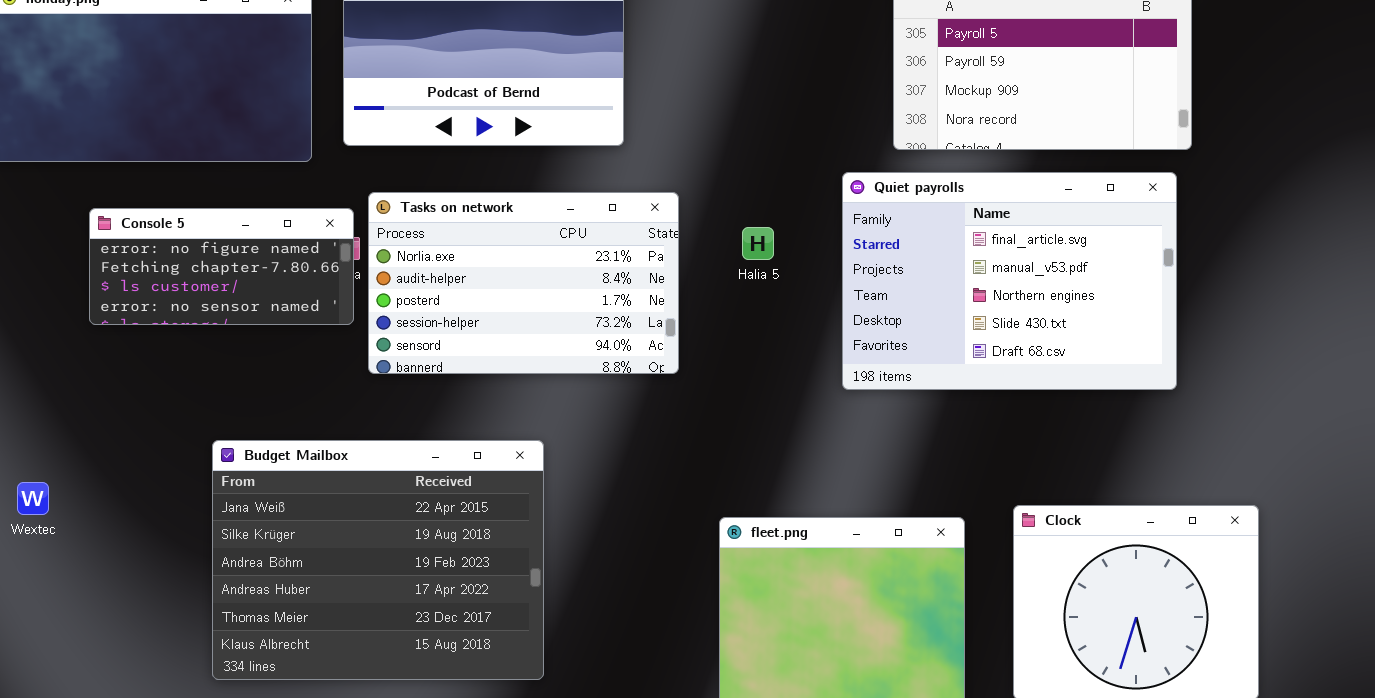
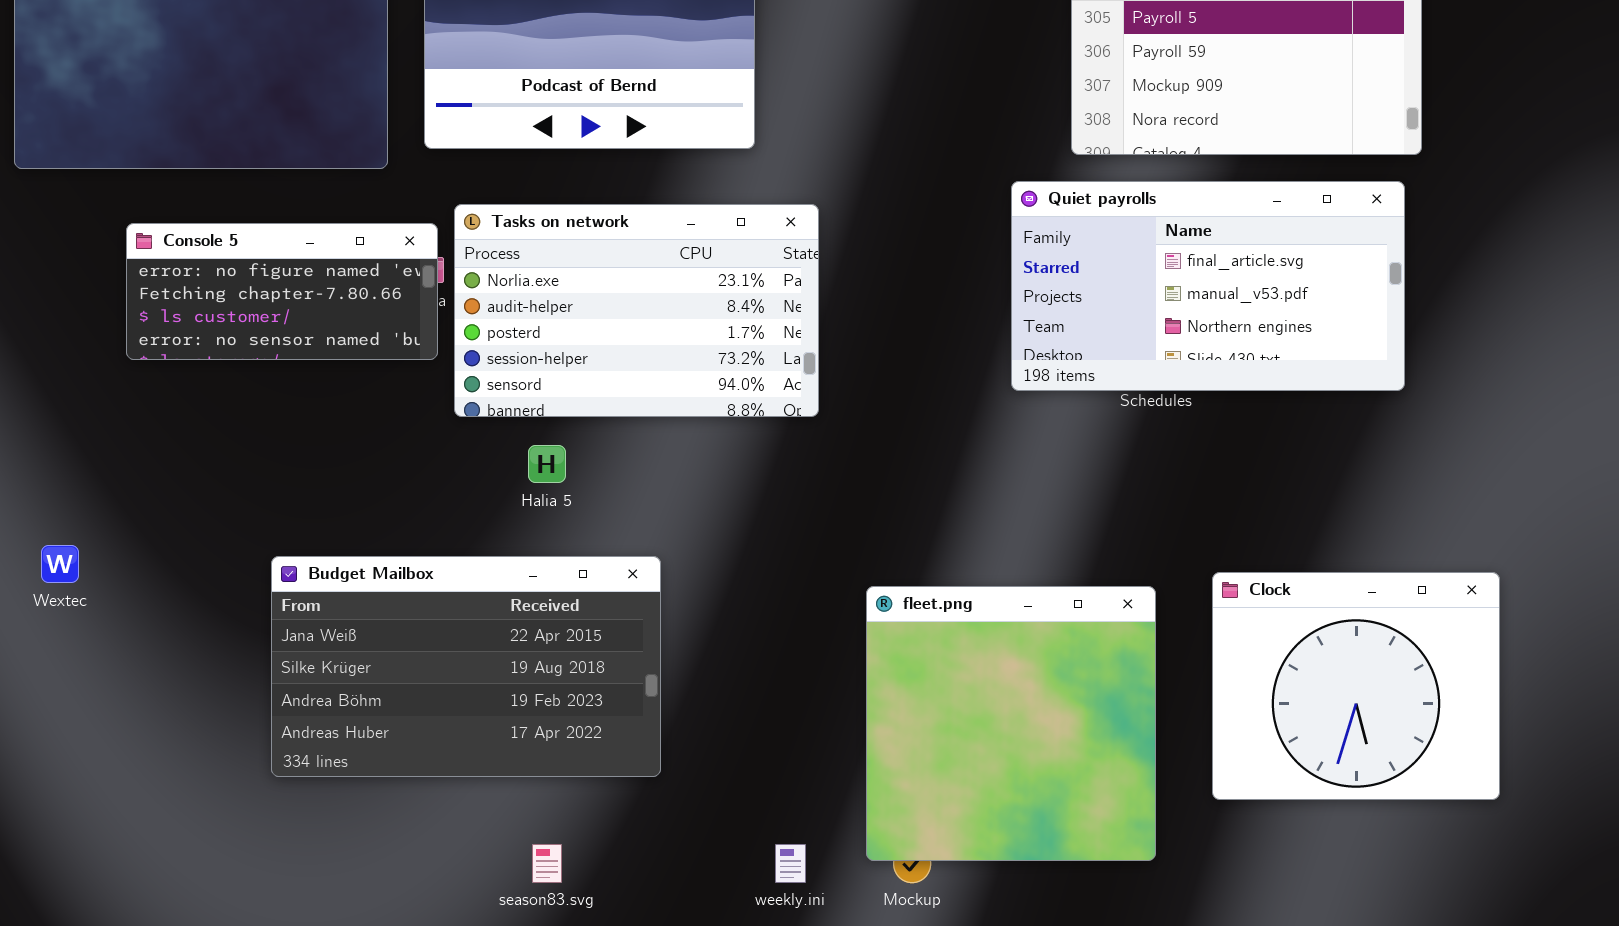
Quiet payrolls: [842,172,1177,390] -> [1011,181,1405,391], resized
Halia 5: [742,227,774,260] -> [528,445,566,483], moved
Budget Mailbox: [212,440,544,680] -> [271,556,661,777], resized

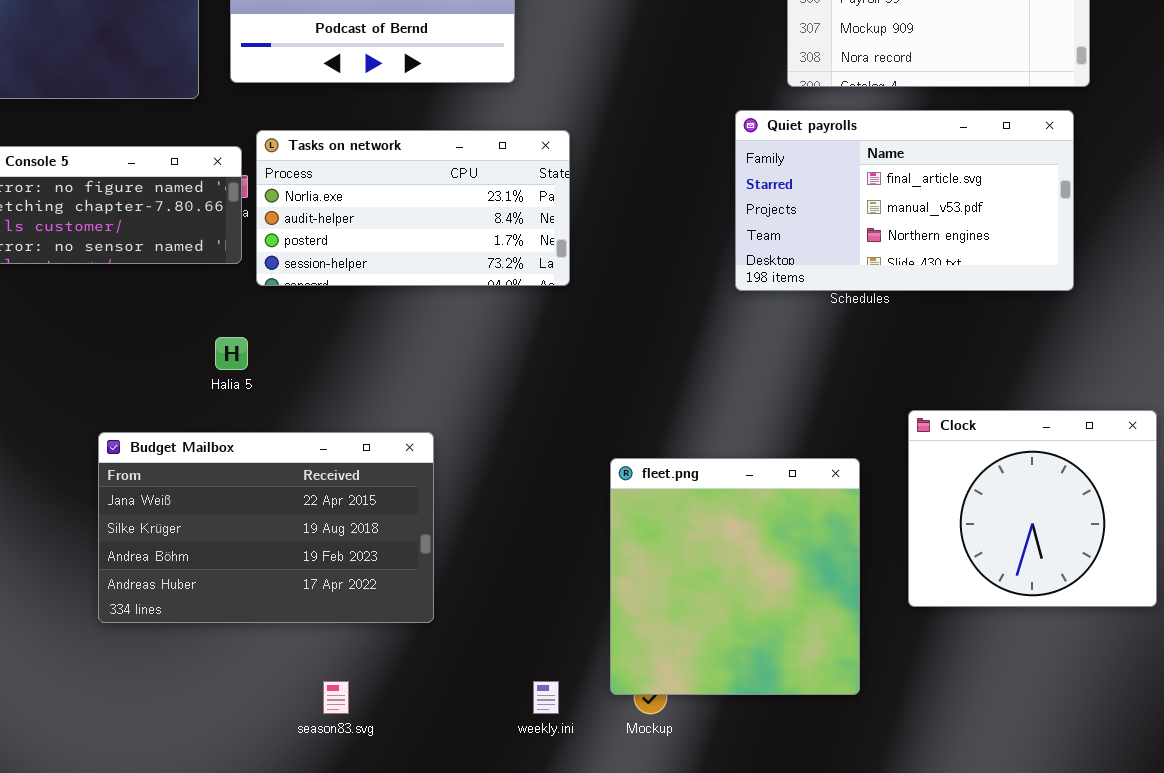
Tasks on network: [454,204,819,417] -> [256,130,570,286], resized
Halia 5: [528,445,566,483] -> [215,337,248,370], moved
Clock: [1212,572,1500,800] -> [908,410,1157,607], moved

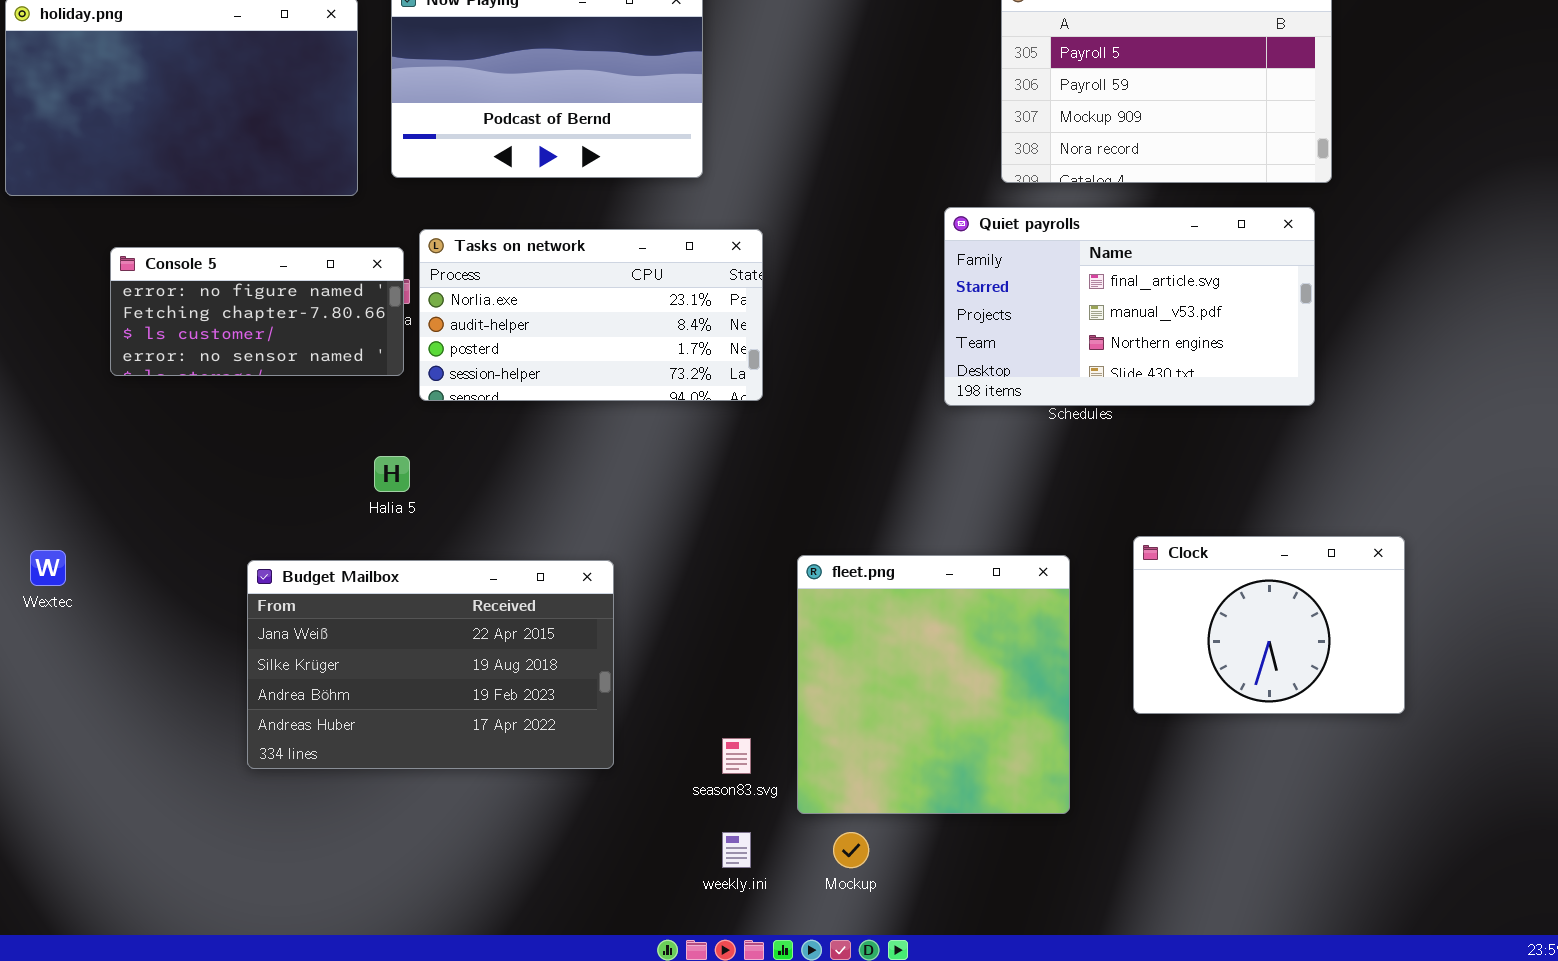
Clock: [908,410,1157,607] -> [1133,536,1405,714], resized
fleet.png: [610,458,860,695] -> [797,555,1070,814], moved
season83.svg: [323,681,349,714] -> [722,738,751,774], moved

